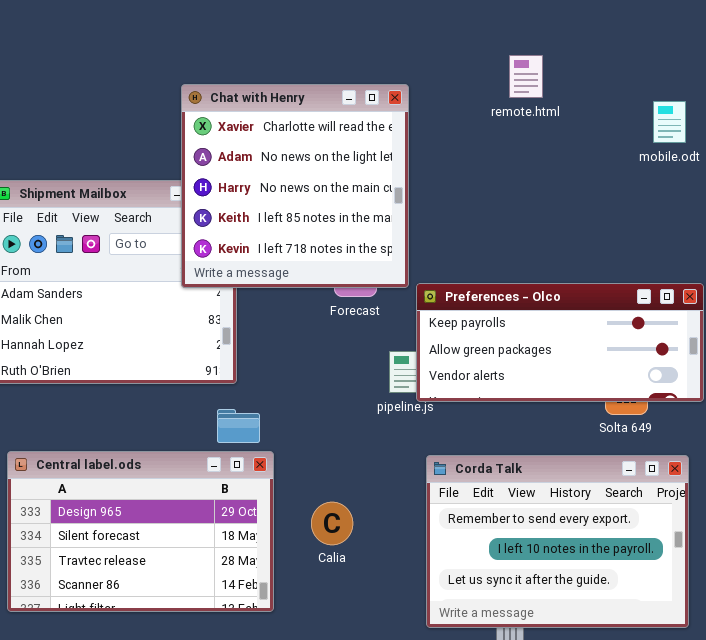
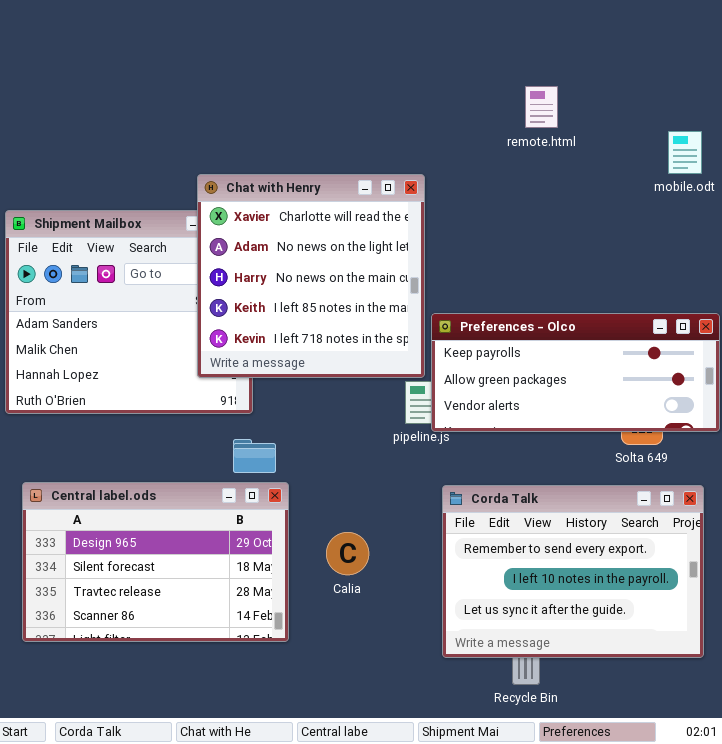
Chat with Henry: [181,84,409,288] -> [197,174,425,378], moved

